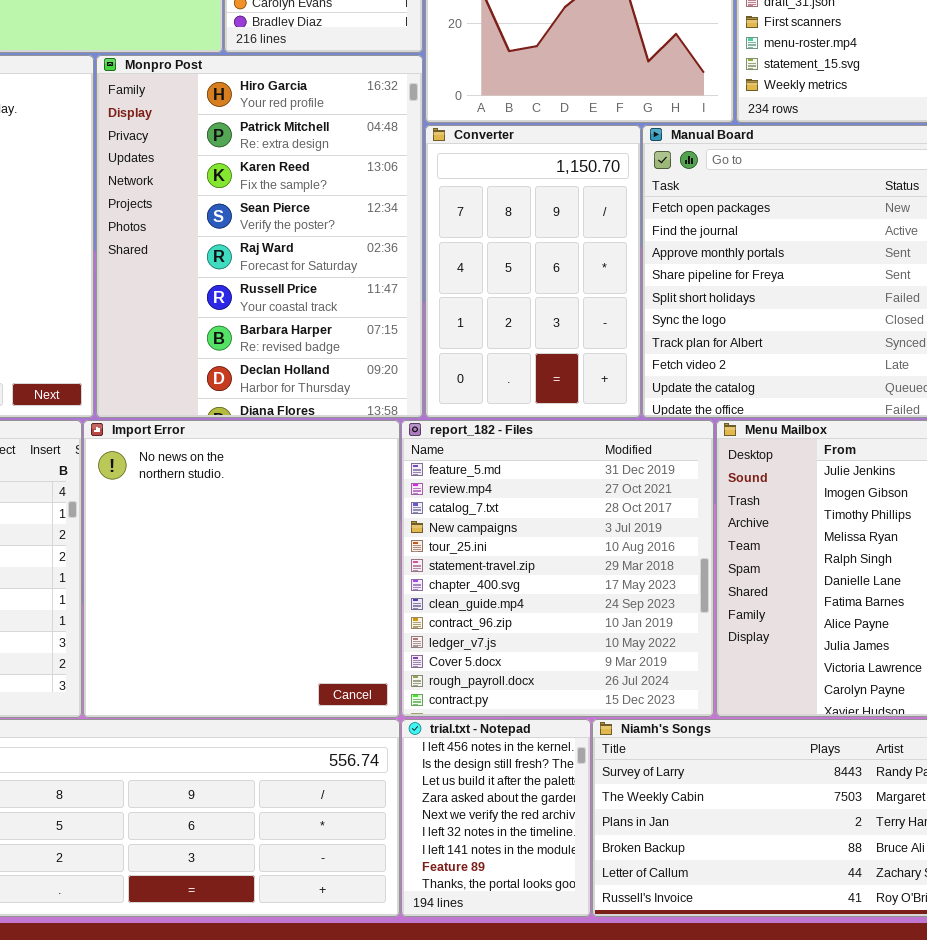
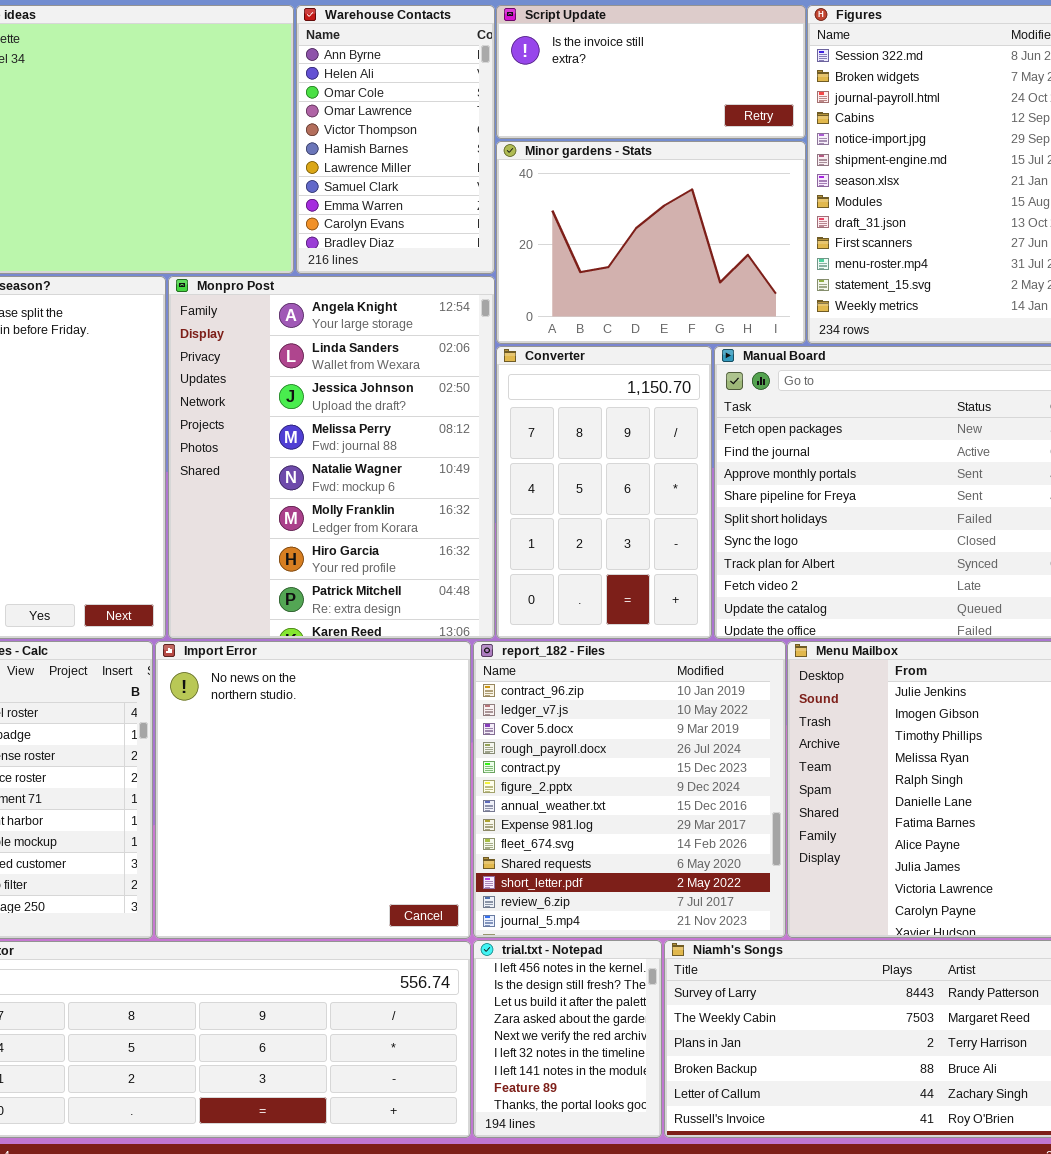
Monpro Post: [96,55,423,418] -> [168,276,495,639], scrolled up 6 rows
report_182 - Files: [401,420,714,717] -> [473,641,786,938], scrolled down 8 rows

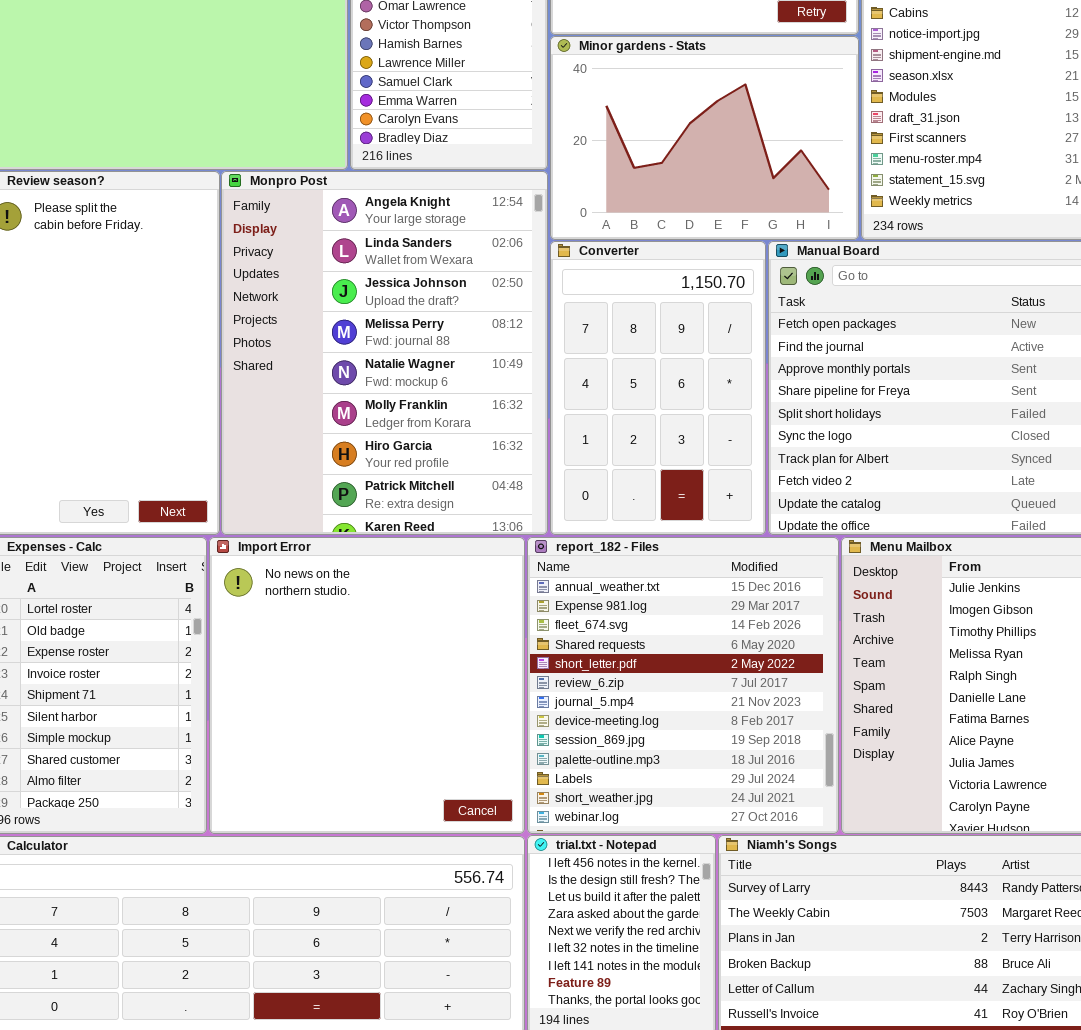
report_182 - Files: [473,641,786,938] -> [527,537,839,834], scrolled down 6 rows

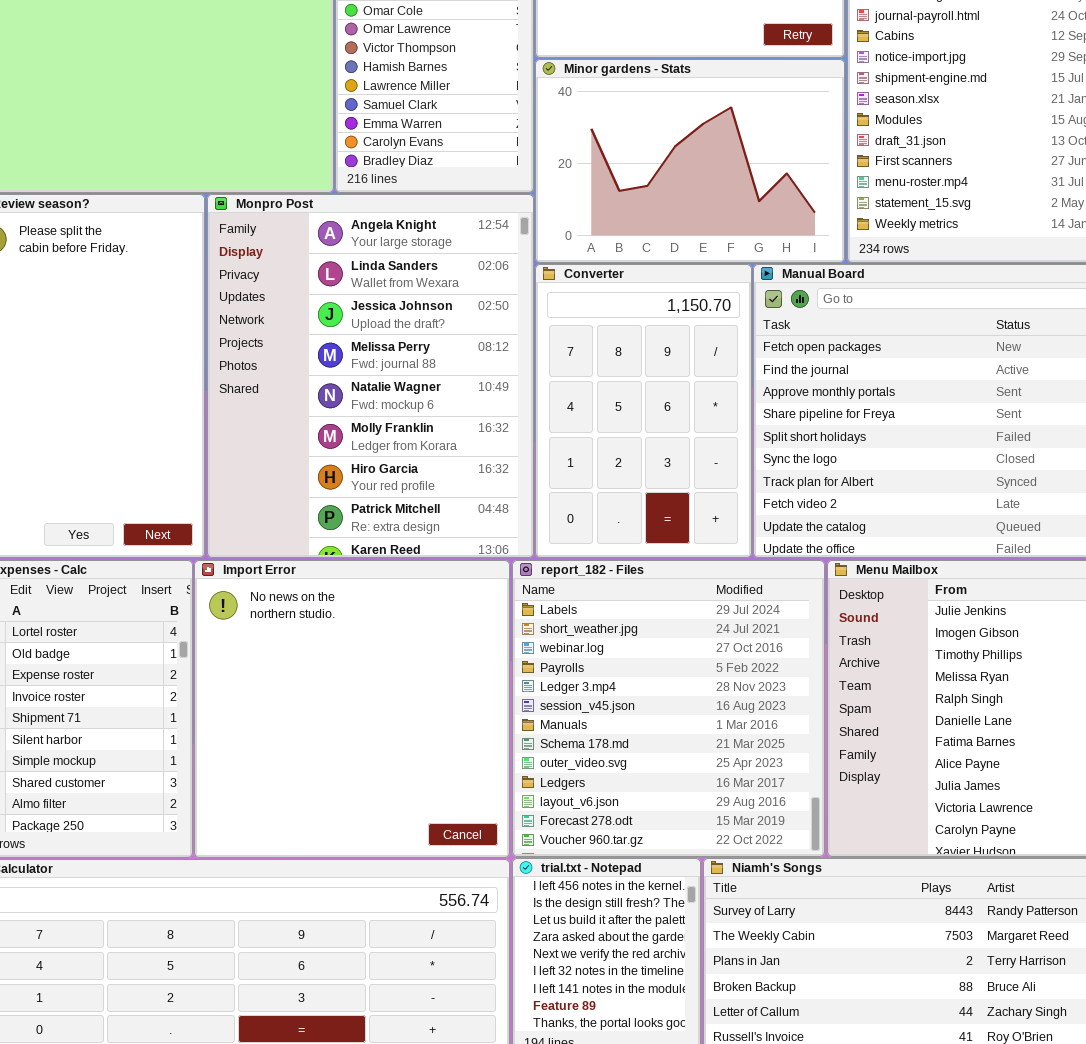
report_182 - Files: [527,537,839,834] -> [512,560,825,857], scrolled down 10 rows

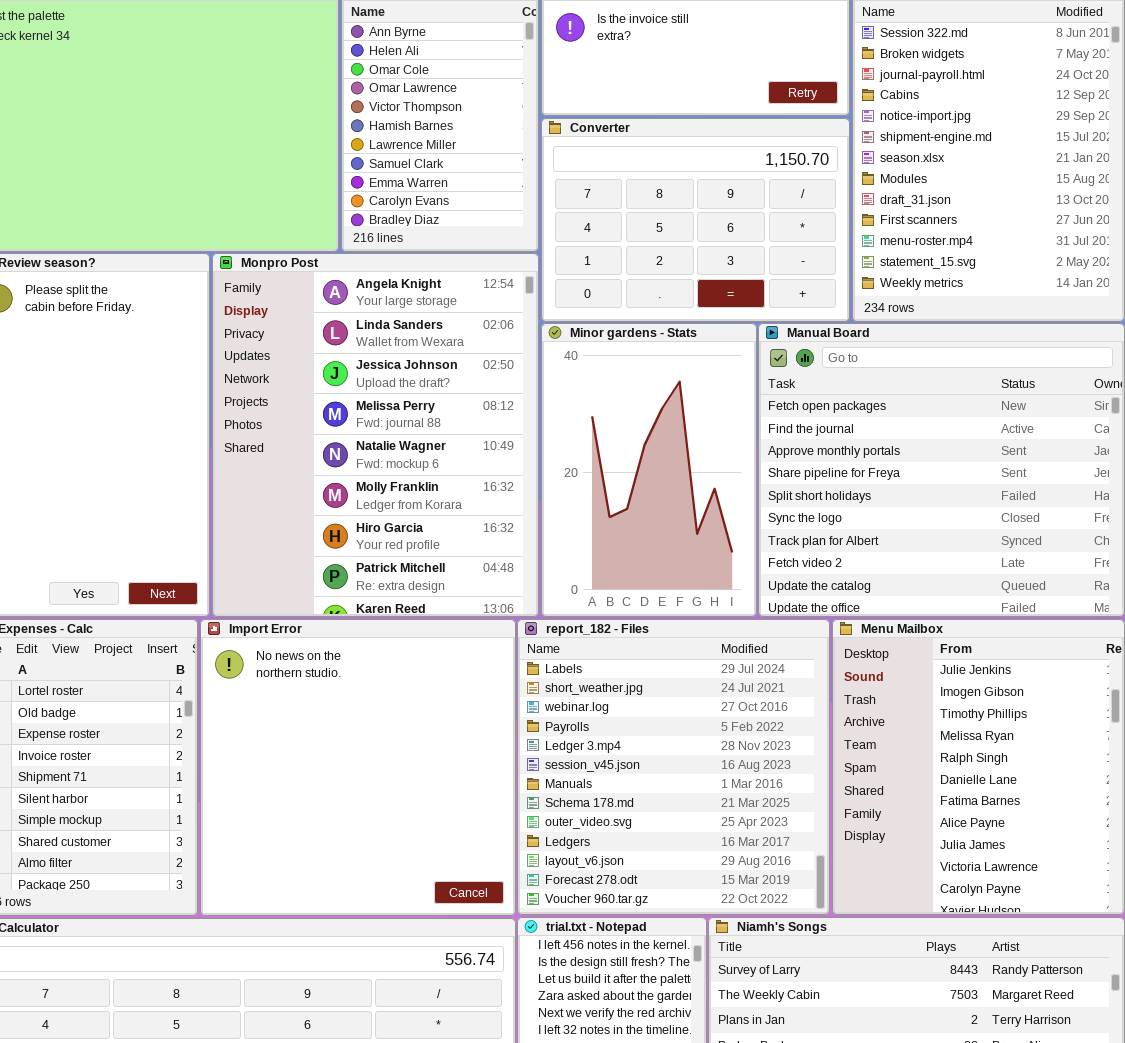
Minor gardens - Stats: [535,59,845,263] -> [541,323,757,617], moved, resized
Converter: [535,264,752,558] -> [541,118,850,322], moved, resized

